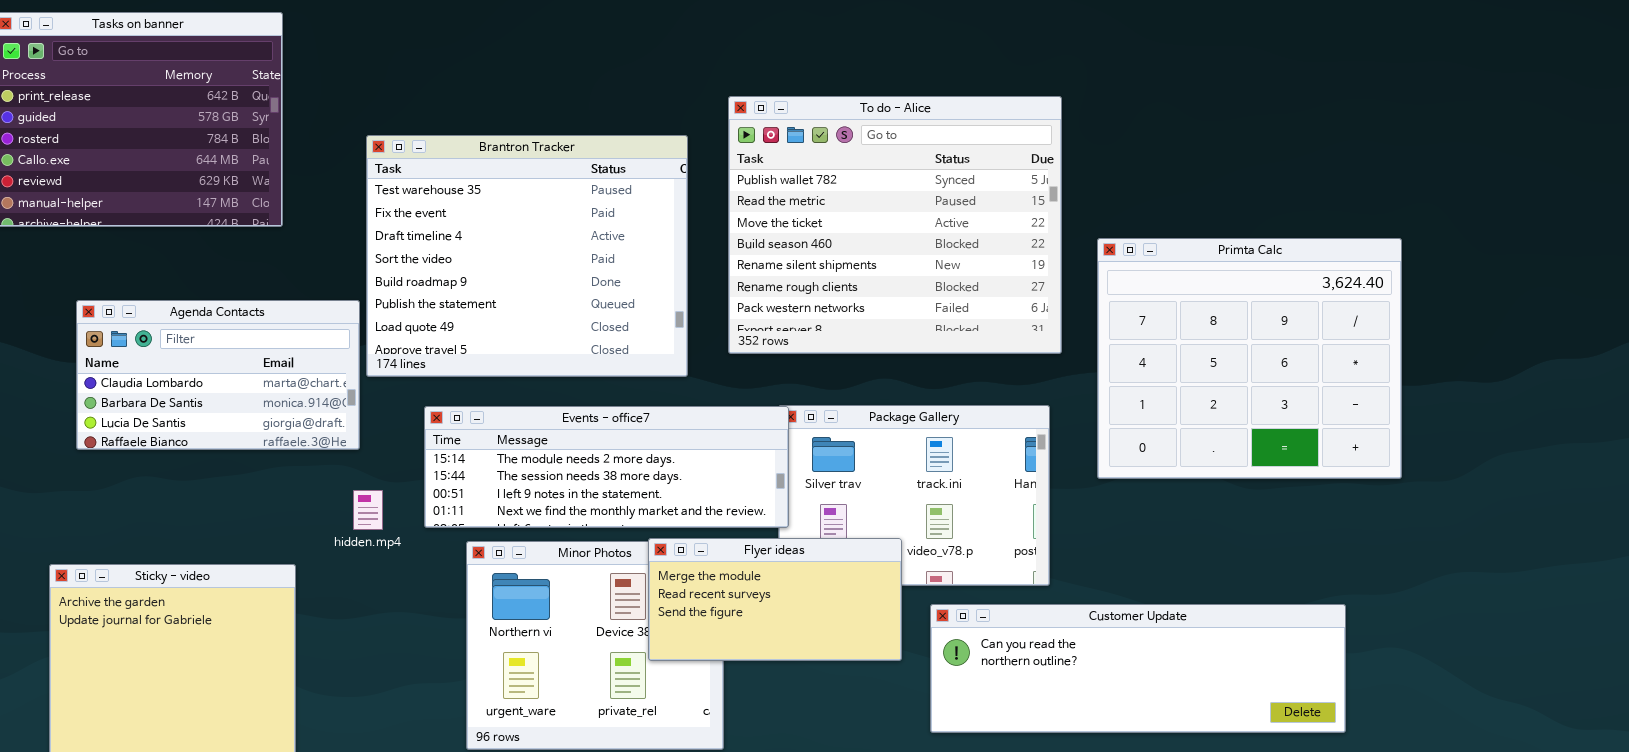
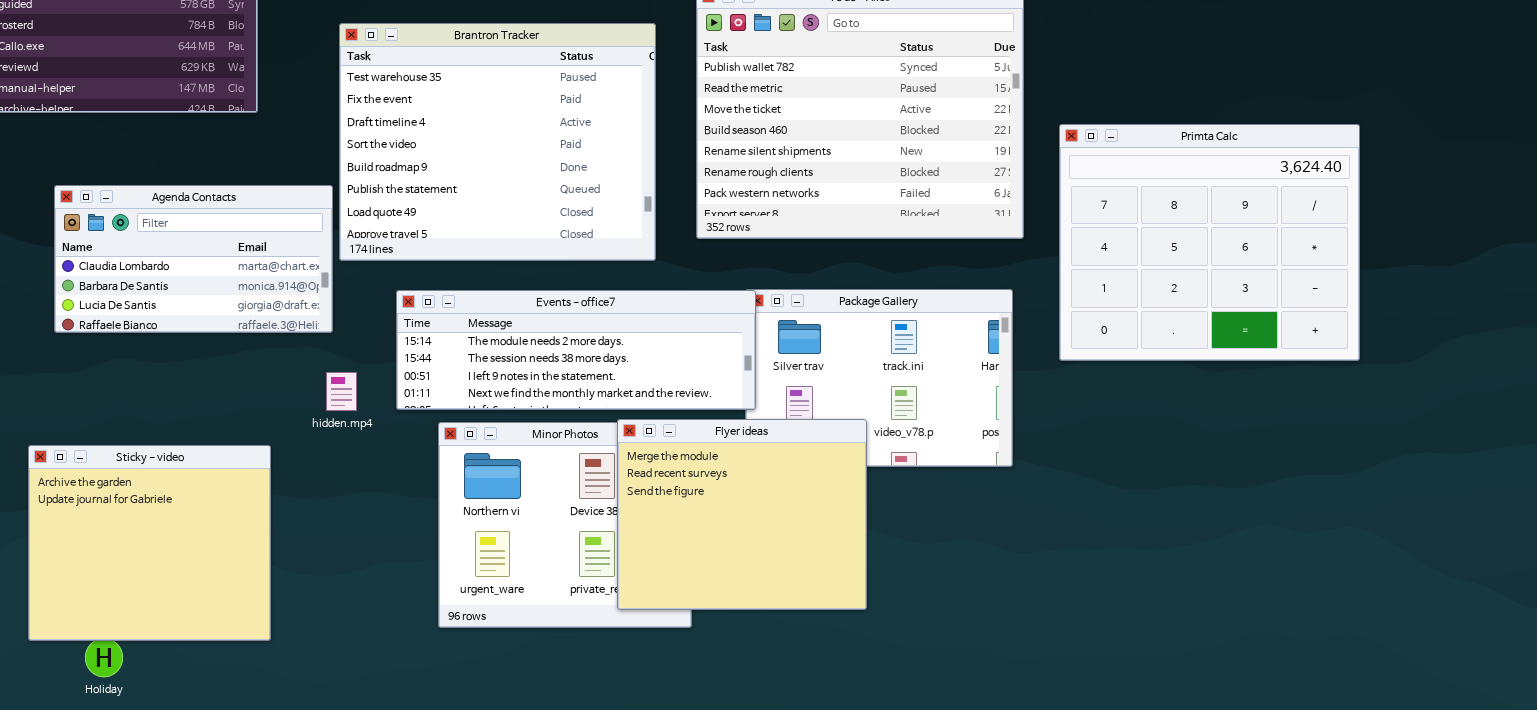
Flyer ideas: [648,538,902,661] -> [617,419,867,610], resized
Customer Update: [930,604,1346,733] -> none, closed

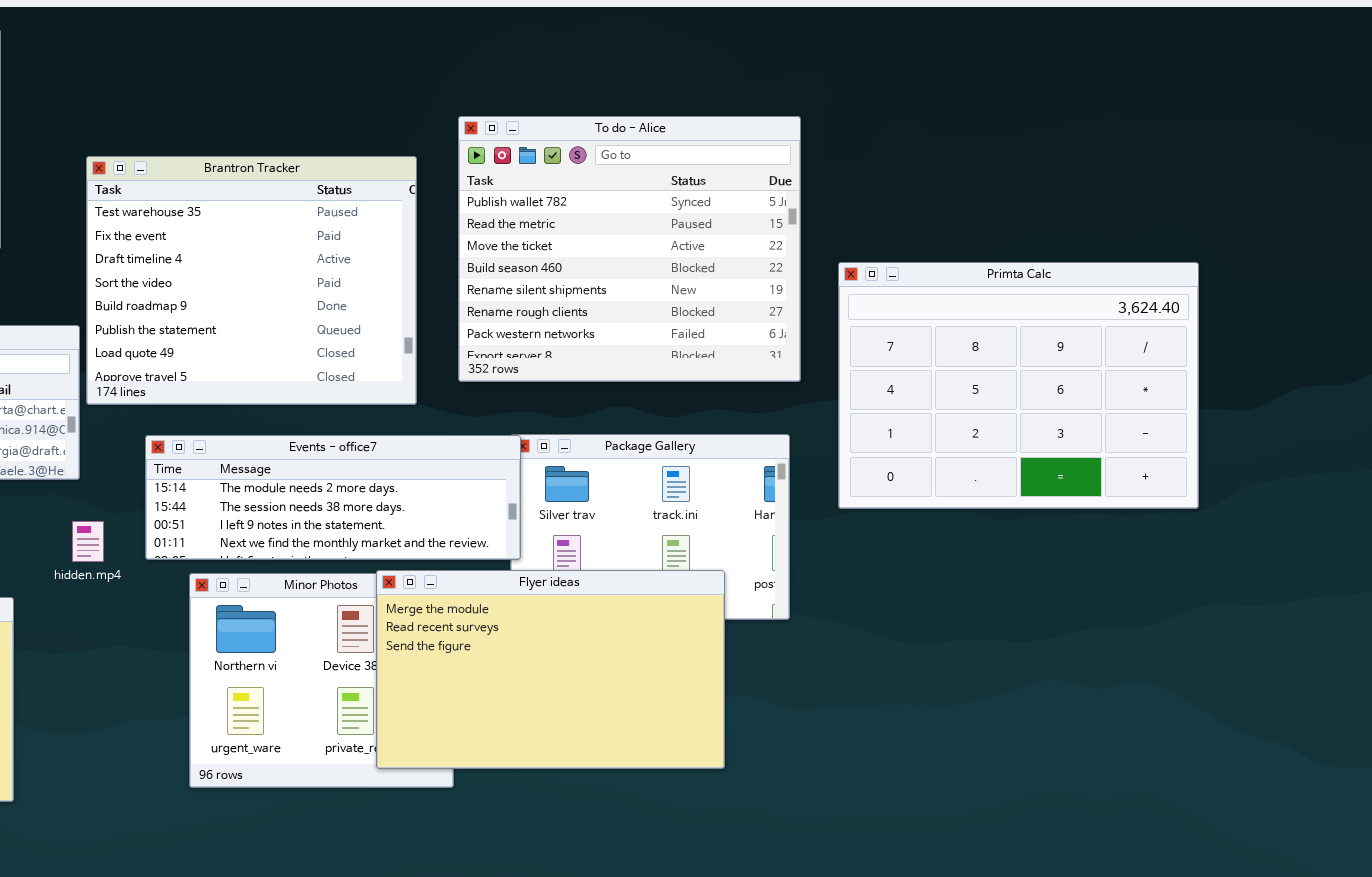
Primta Calc: [1059,124,1360,361] -> [838,262,1199,509], resized
Flyer ideas: [617,419,867,610] -> [376,570,725,769], resized

